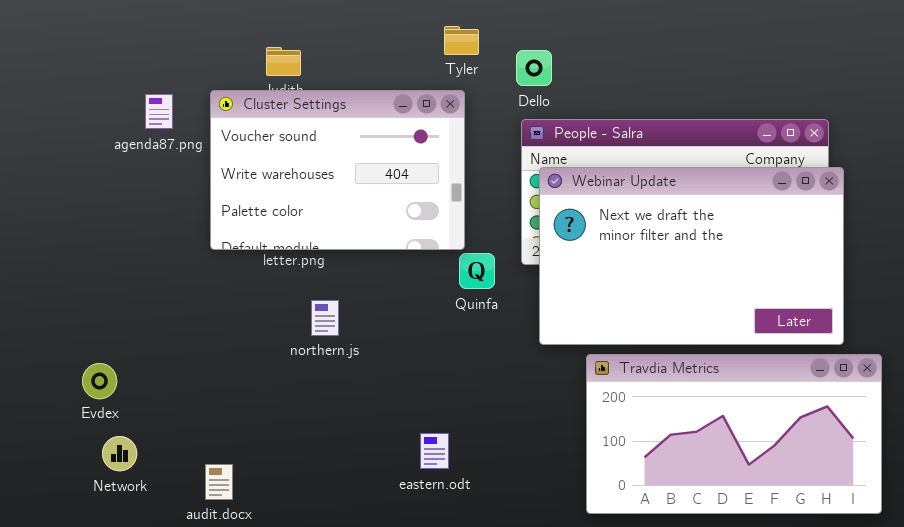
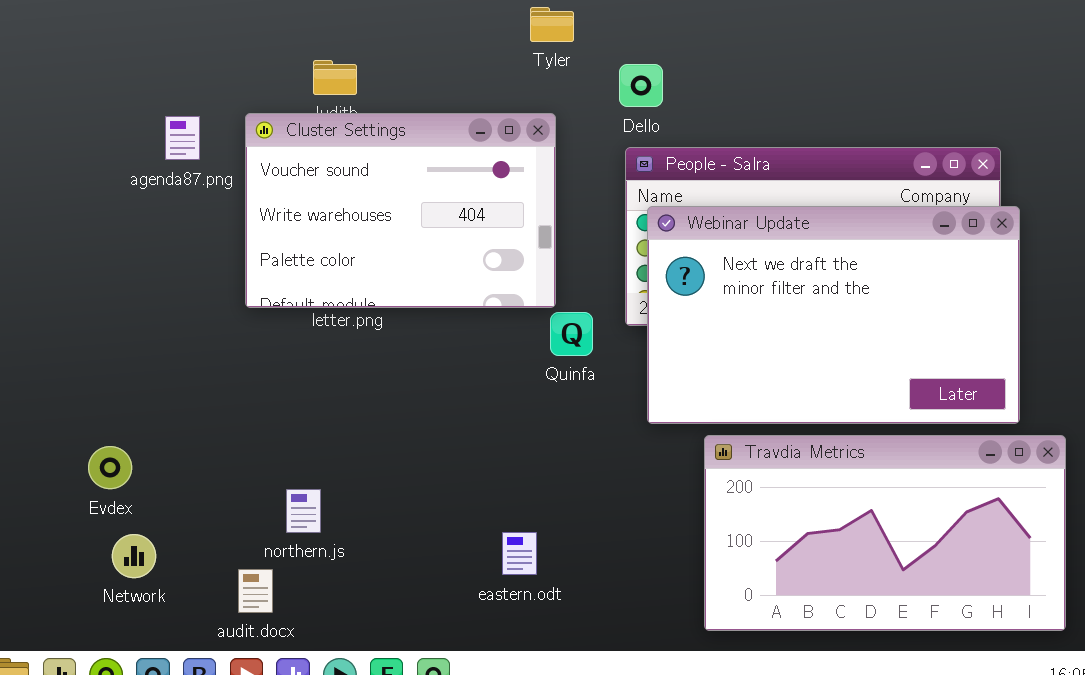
Tyler: [444,26,479,55] -> [530,7,574,42], moved
northern.js: [311,300,339,336] -> [286,489,321,533], moved

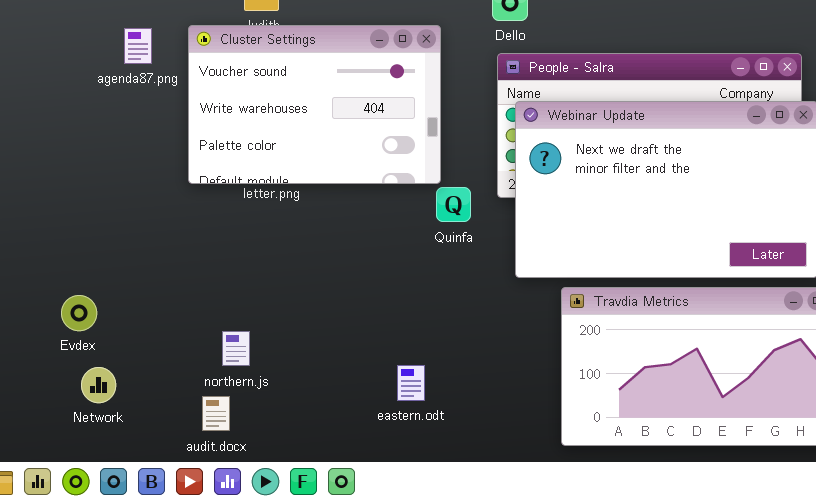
audit.docx: [238,569,273,613] -> [202,396,230,431], moved

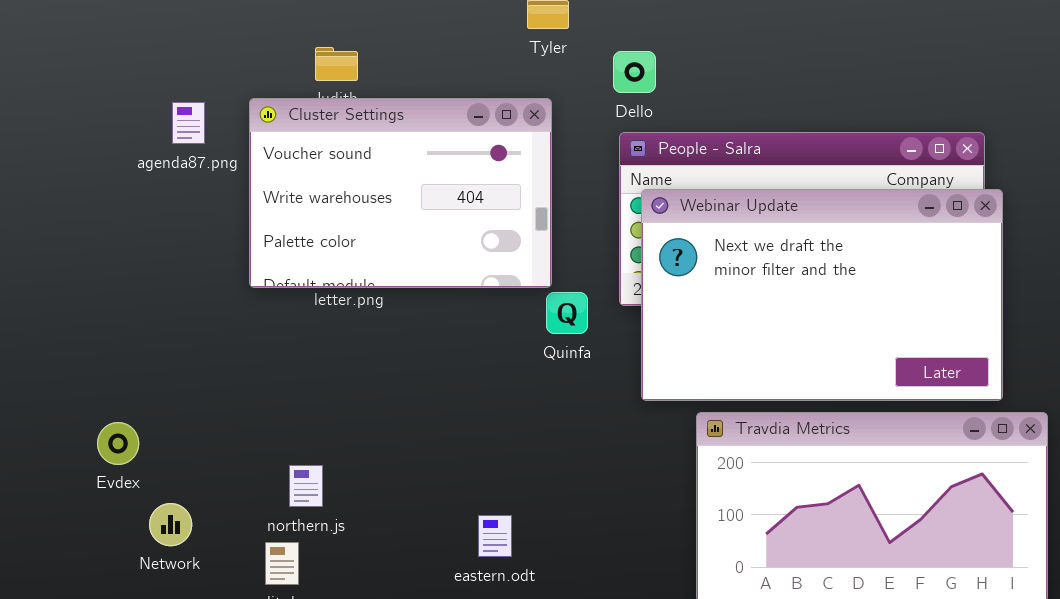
eastern.odt: [397,365,425,401] -> [478,515,512,557], moved
Network: [81,367,116,403] -> [149,503,192,546], moved

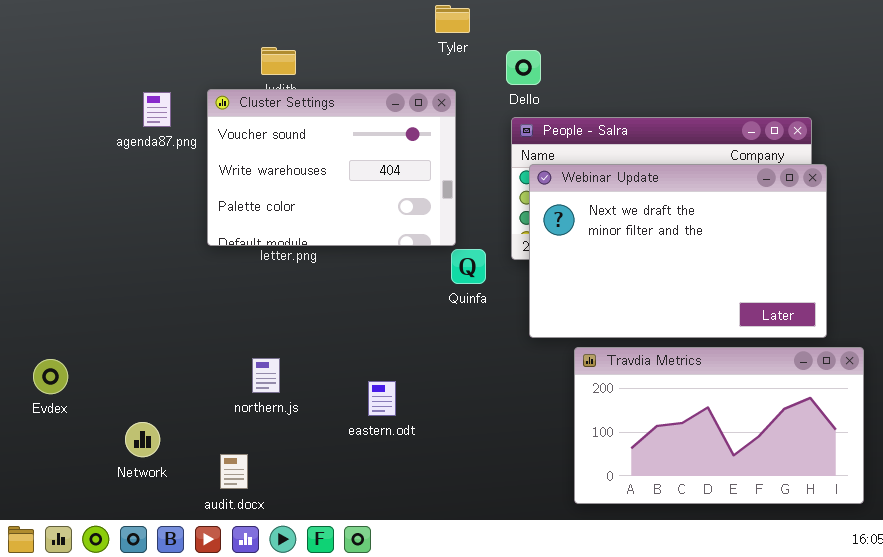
Evdex: [97,422,139,465] -> [33,359,68,394], moved
northern.js: [289,465,323,507] -> [252,358,280,393], moved
eastern.odt: [478,515,512,557] -> [368,381,396,416], moved

